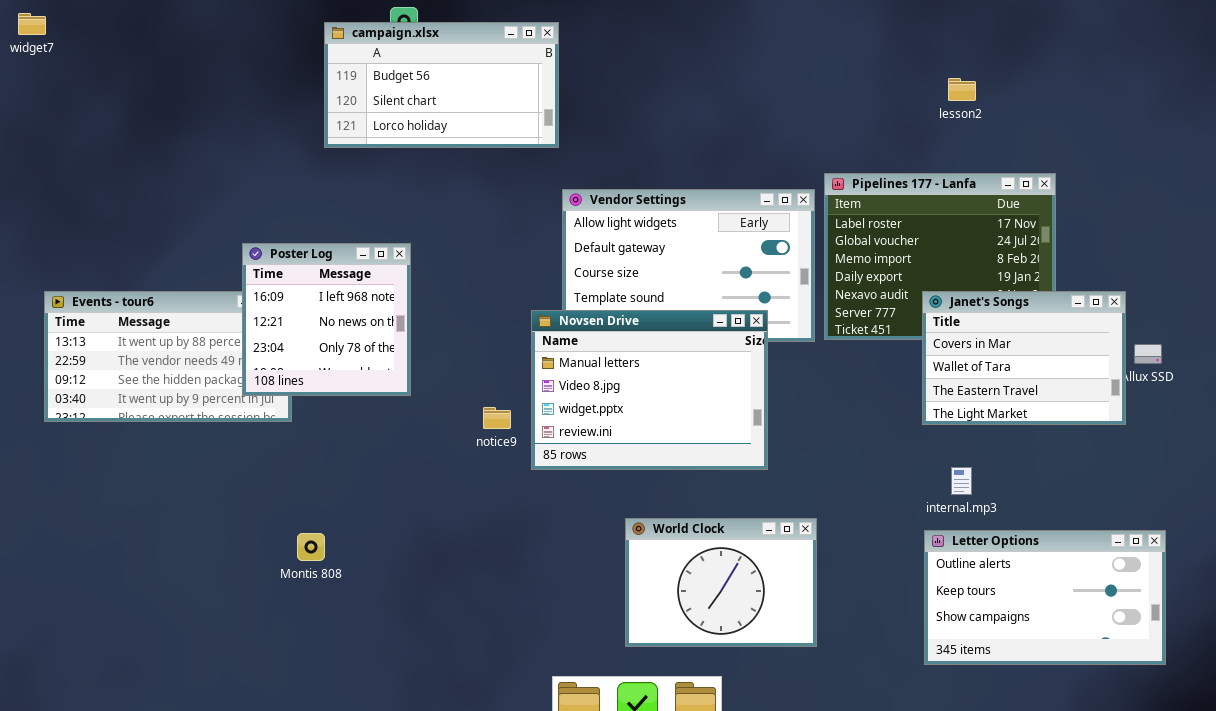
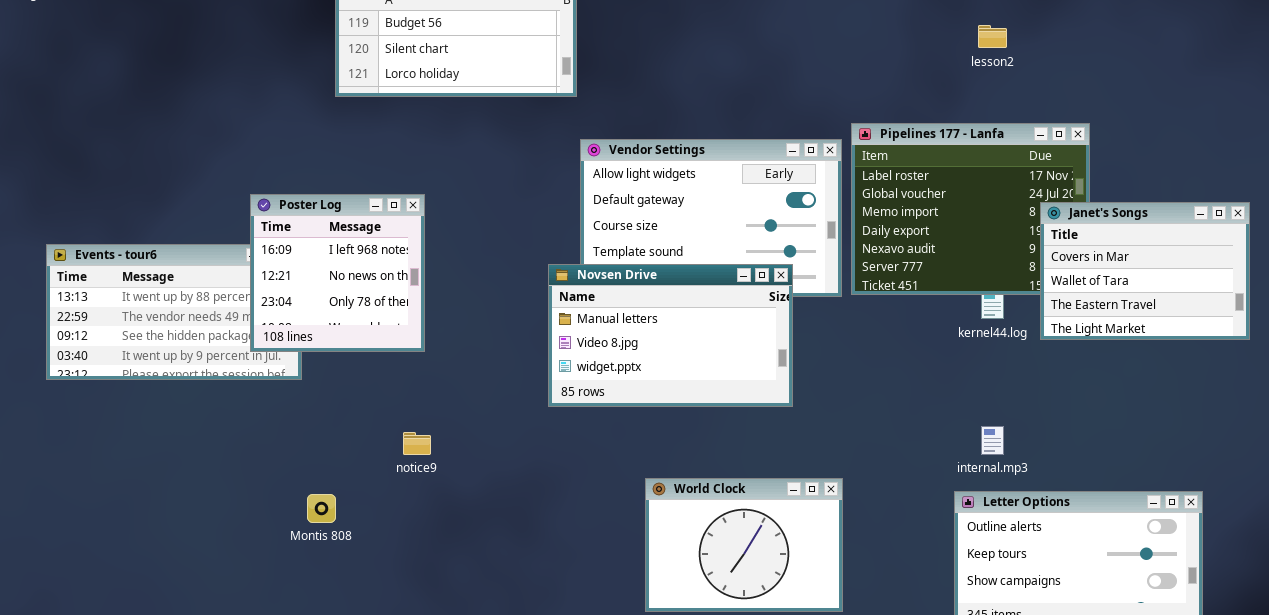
Janet's Songs: [922,291,1126,425] -> [1040,202,1250,340], moved
Novsen Drive: [531,310,768,470] -> [548,264,793,407], resized
notice9: [483,407,511,429] -> [403,432,431,455], moved

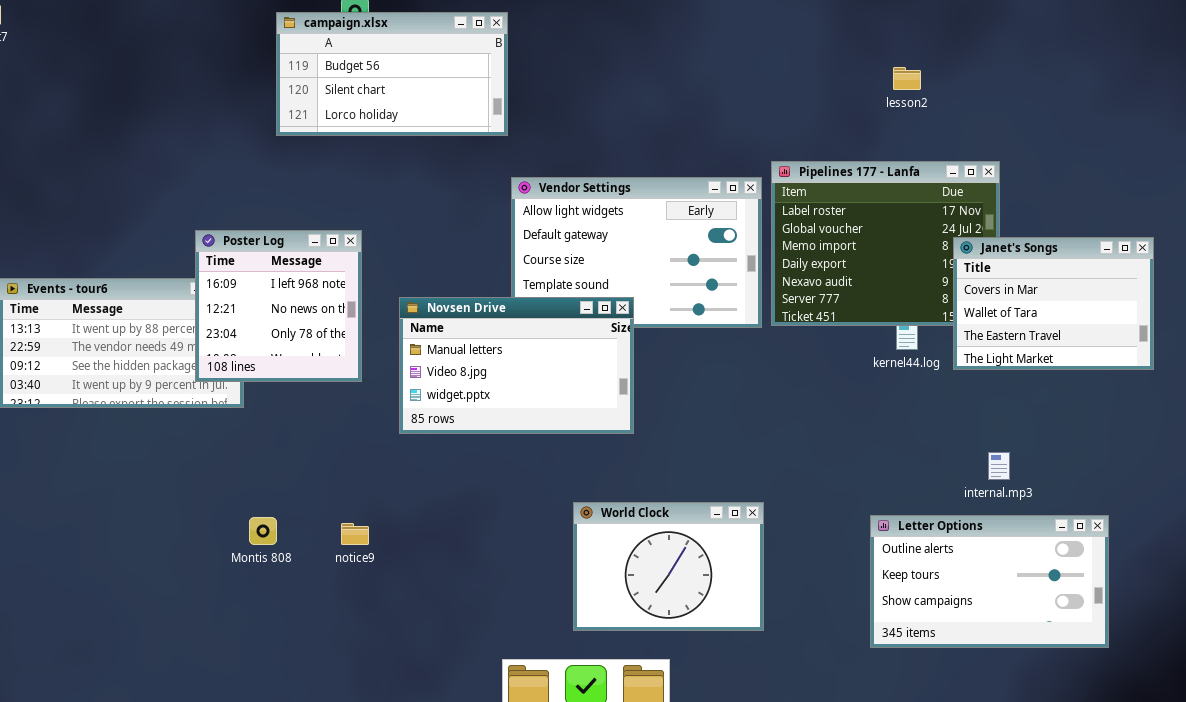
Novsen Drive: [548,264,793,407] -> [399,297,634,434], moved
internal.mp3: [981,426,1004,455] -> [988,452,1010,480], moved
notice9: [403,432,431,455] -> [341,523,369,545], moved

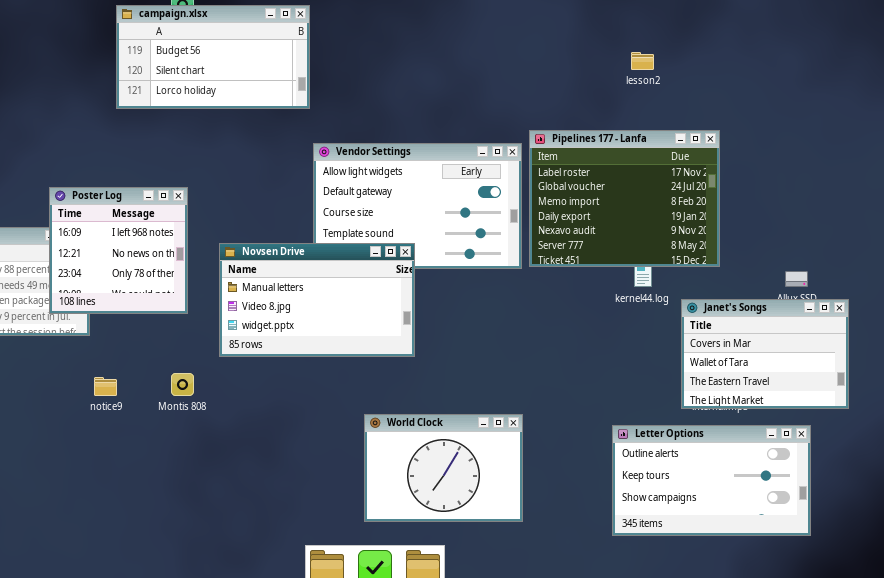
Janet's Songs: [953,237,1154,370] -> [681,299,849,409], moved
Montis 808: [249,517,277,545] -> [171,373,194,396], moved
notice9: [341,523,369,545] -> [94,377,117,396], moved

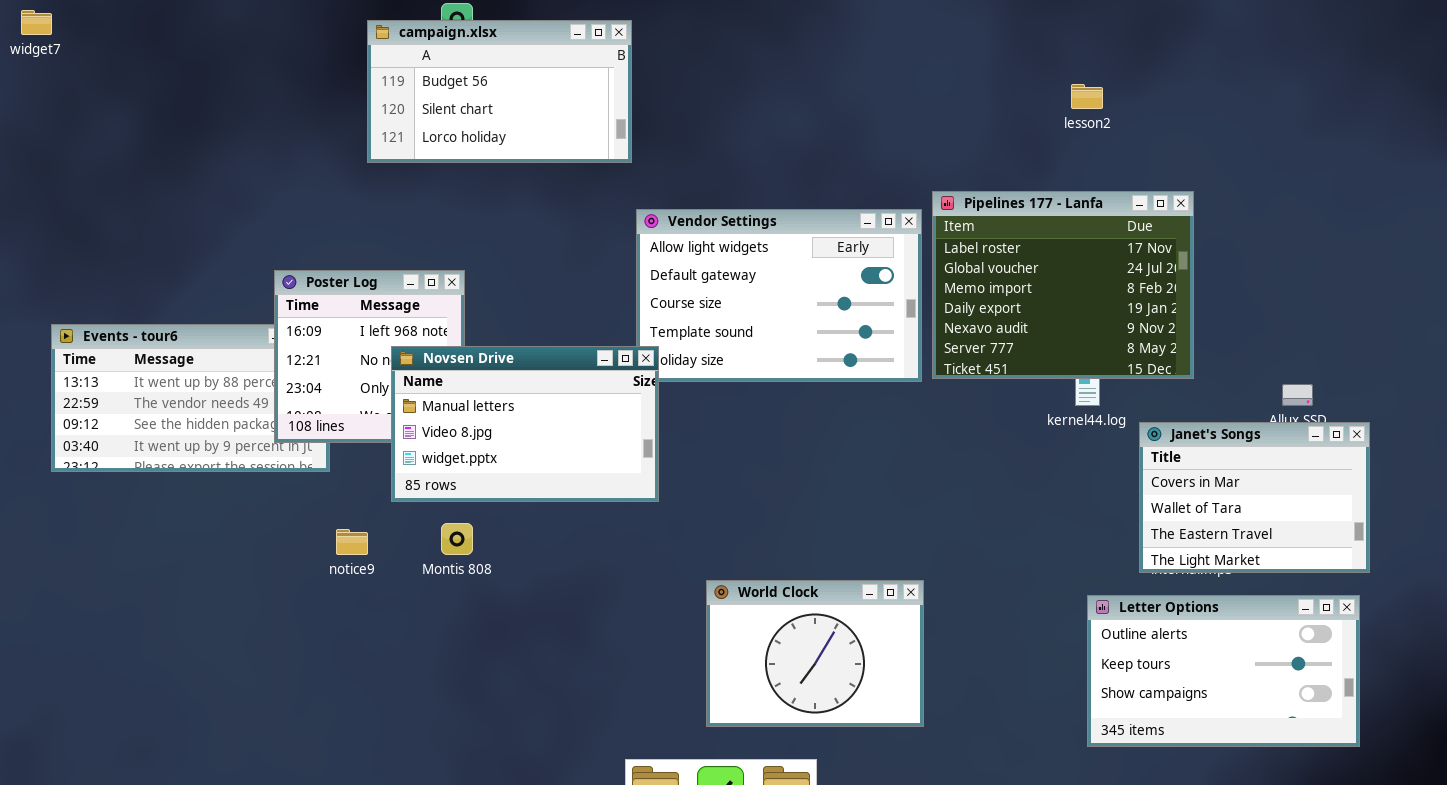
Novsen Drive: [219,243,415,357] -> [391,346,659,502], moved
Letter Options: [612,425,811,536] -> [1087,595,1360,747], moved

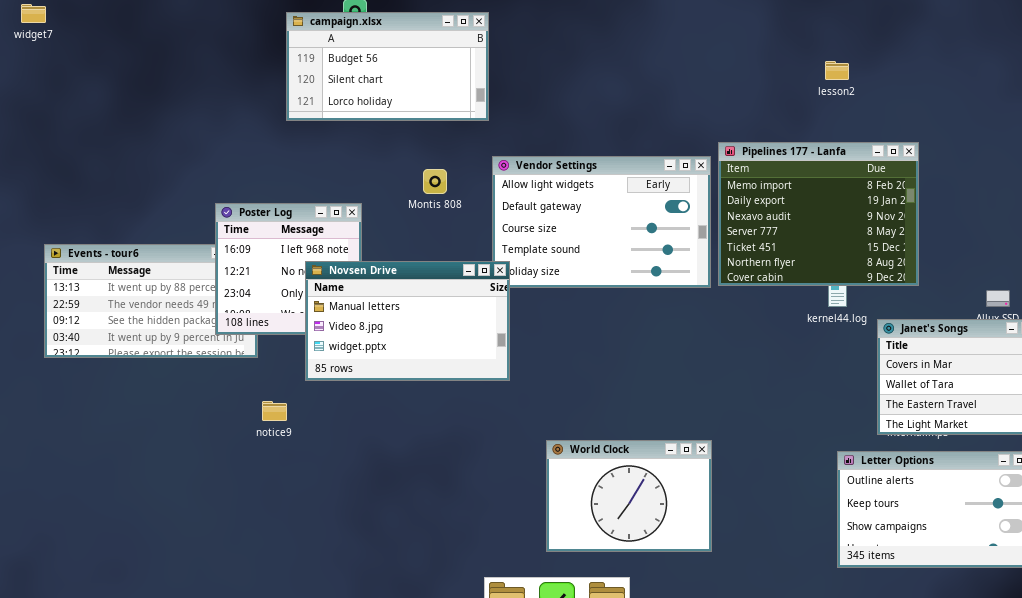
Pipelines 177 - Lanfa: [932,191,1194,379] -> [718,142,919,286], scrolled down 2 rows
Montis 808: [441,523,473,555] -> [423,169,447,194], moved

